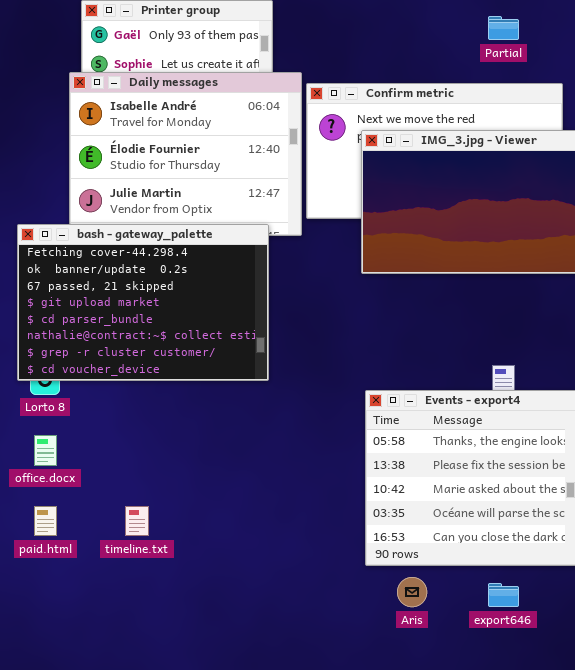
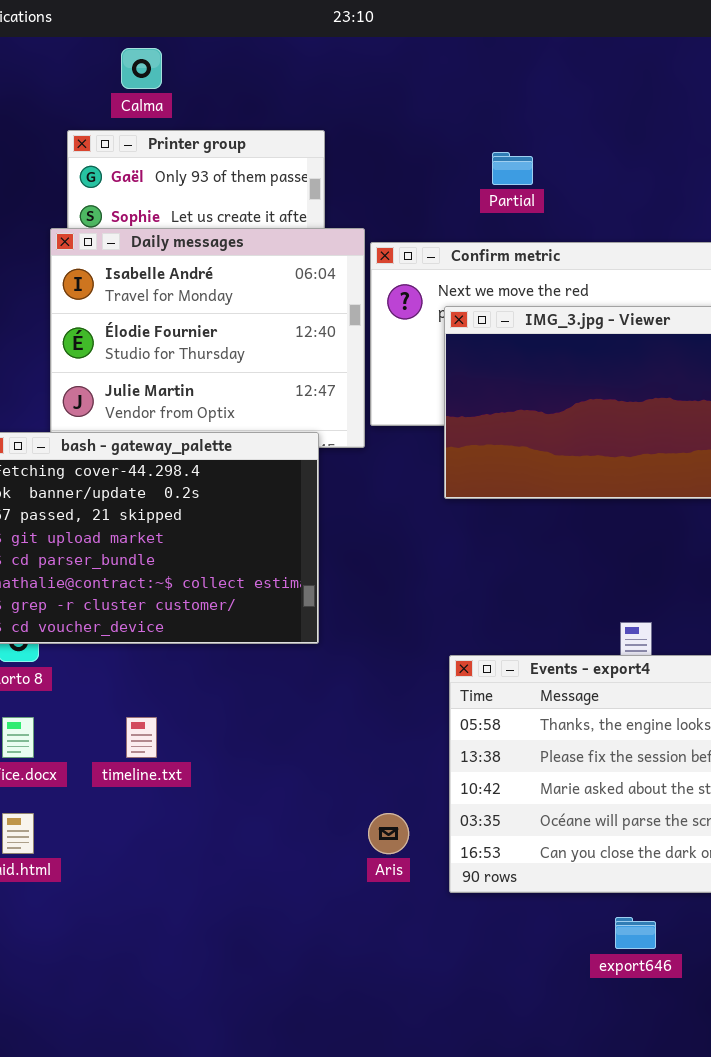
Partial: [488,16,519,40] -> [492,152,533,185], moved
timeline.txt: [125,506,149,536] -> [126,717,157,758], moved
Aris: [397,577,427,607] -> [368,813,409,854], moved

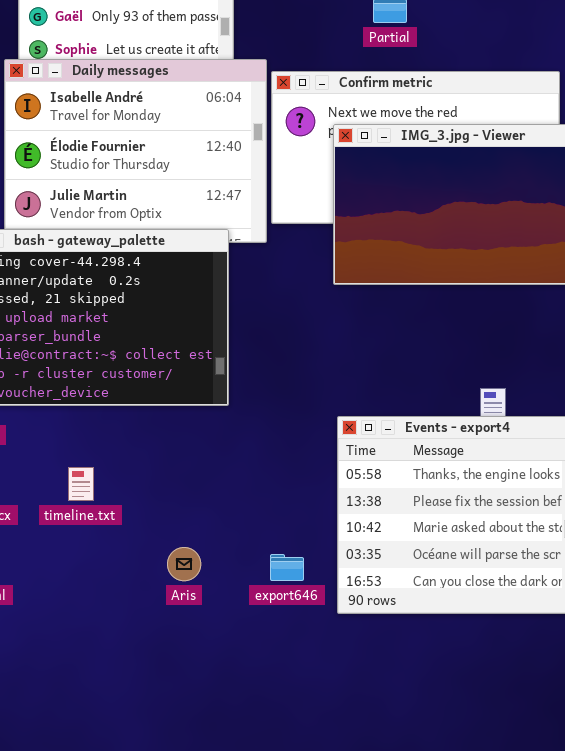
Aris: [368,813,409,854] -> [167,547,201,581], moved
export646: [615,917,656,949] -> [270,554,304,581], moved

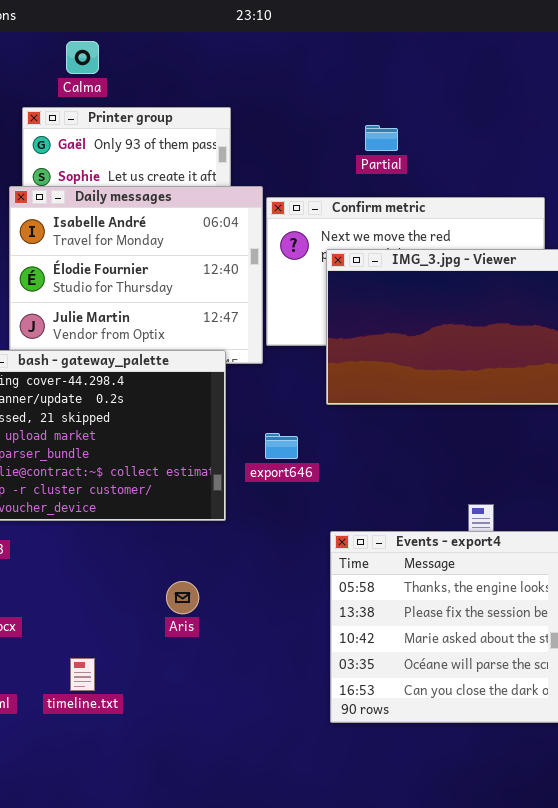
timeline.txt: [68,467,94,501] -> [70,658,95,691], moved
Aris: [167,547,201,581] -> [166,581,199,614], moved
export646: [270,554,304,581] -> [265,433,298,459], moved

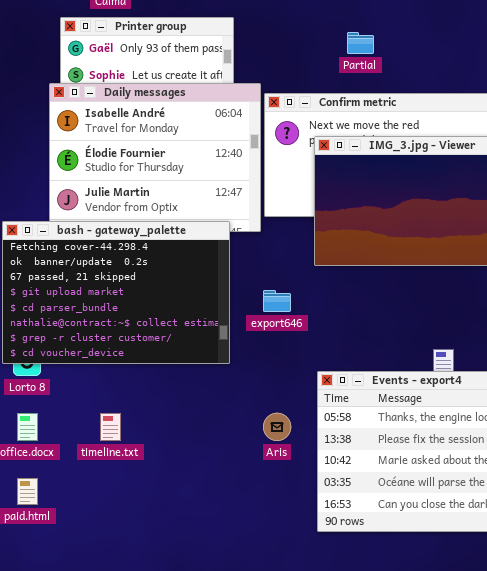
Aris: [166,581,199,614] -> [263,413,291,441], moved
timeline.txt: [70,658,95,691] -> [100,413,121,441], moved

